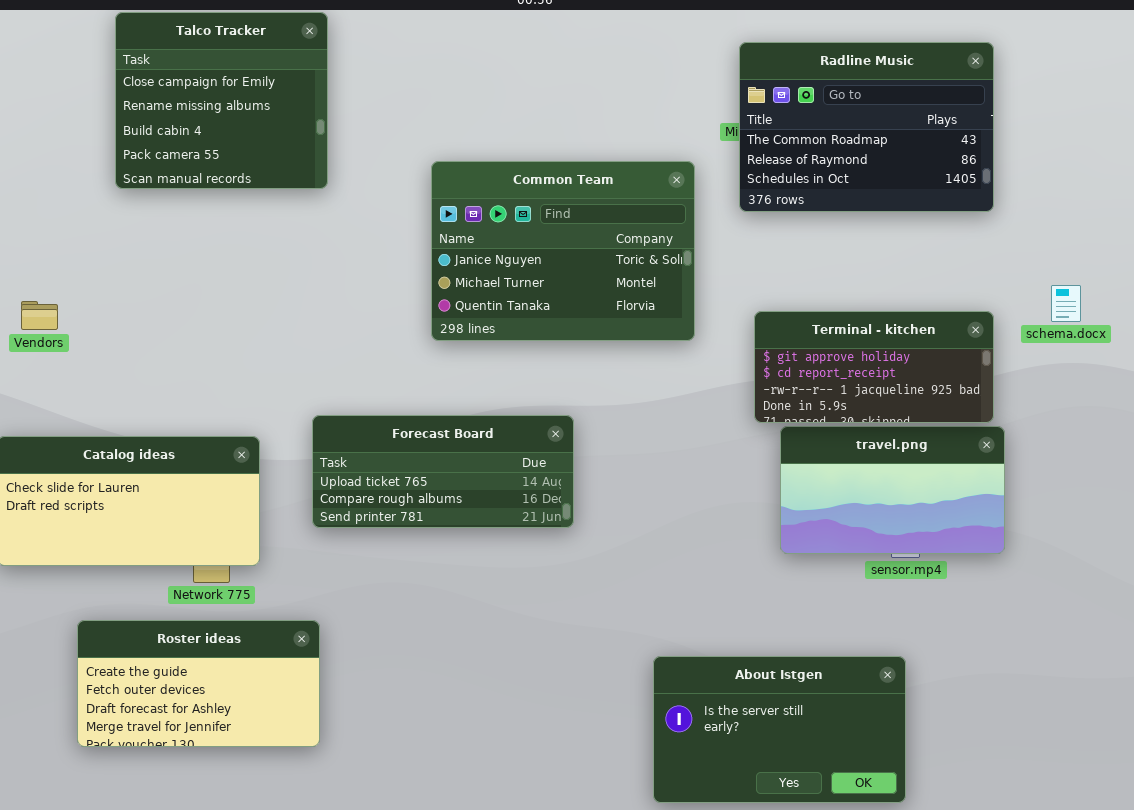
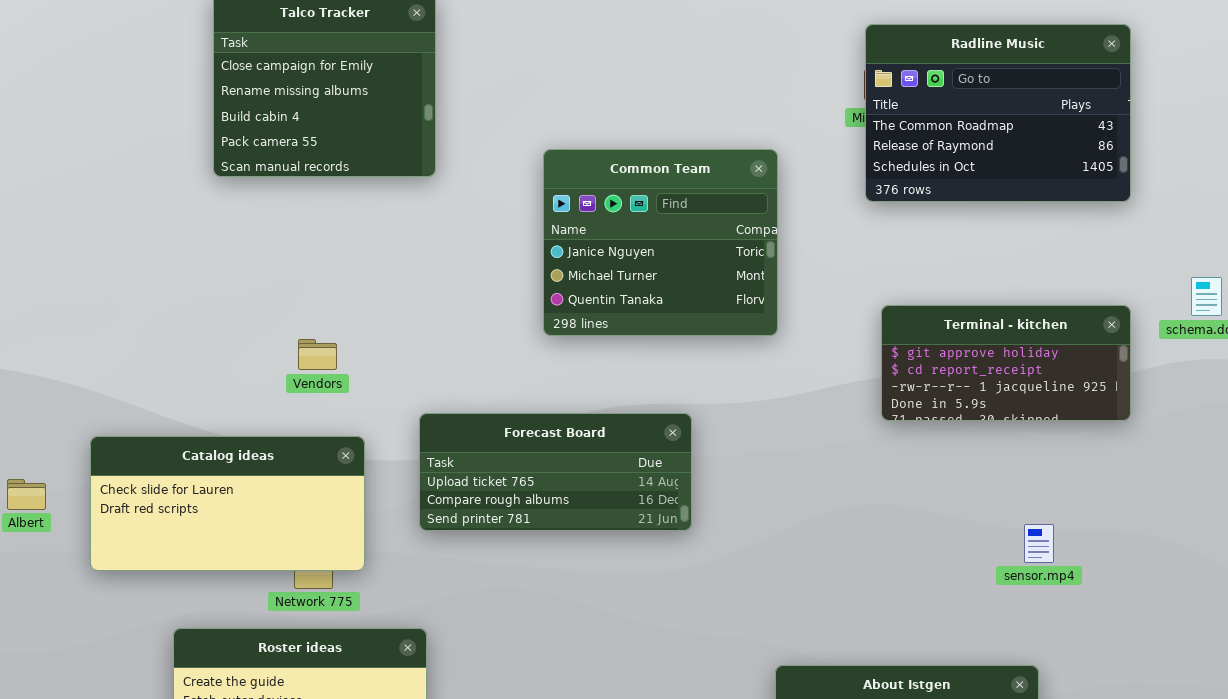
Common Team: [431,161,695,341] -> [543,149,778,336], resized
Vendors: [21,301,58,330] -> [298,339,337,370], moved
travel.png: [780,426,1005,554] -> none, closed

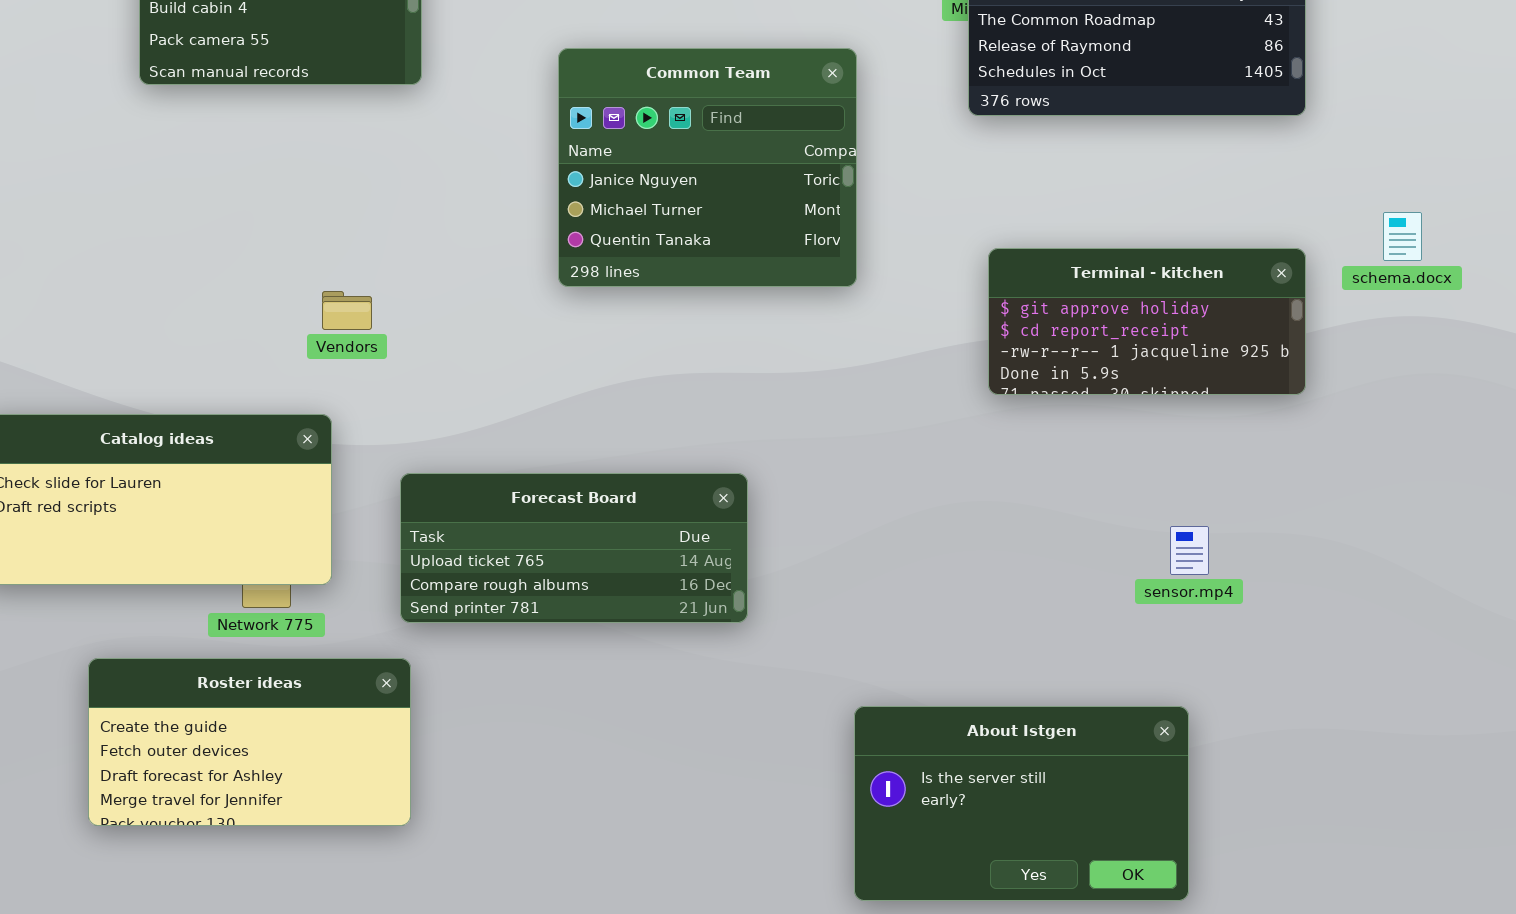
Vendors: [298,339,337,370] -> [322,291,372,330], moved
Forecast Board: [419,413,692,531] -> [400,473,748,623], moved

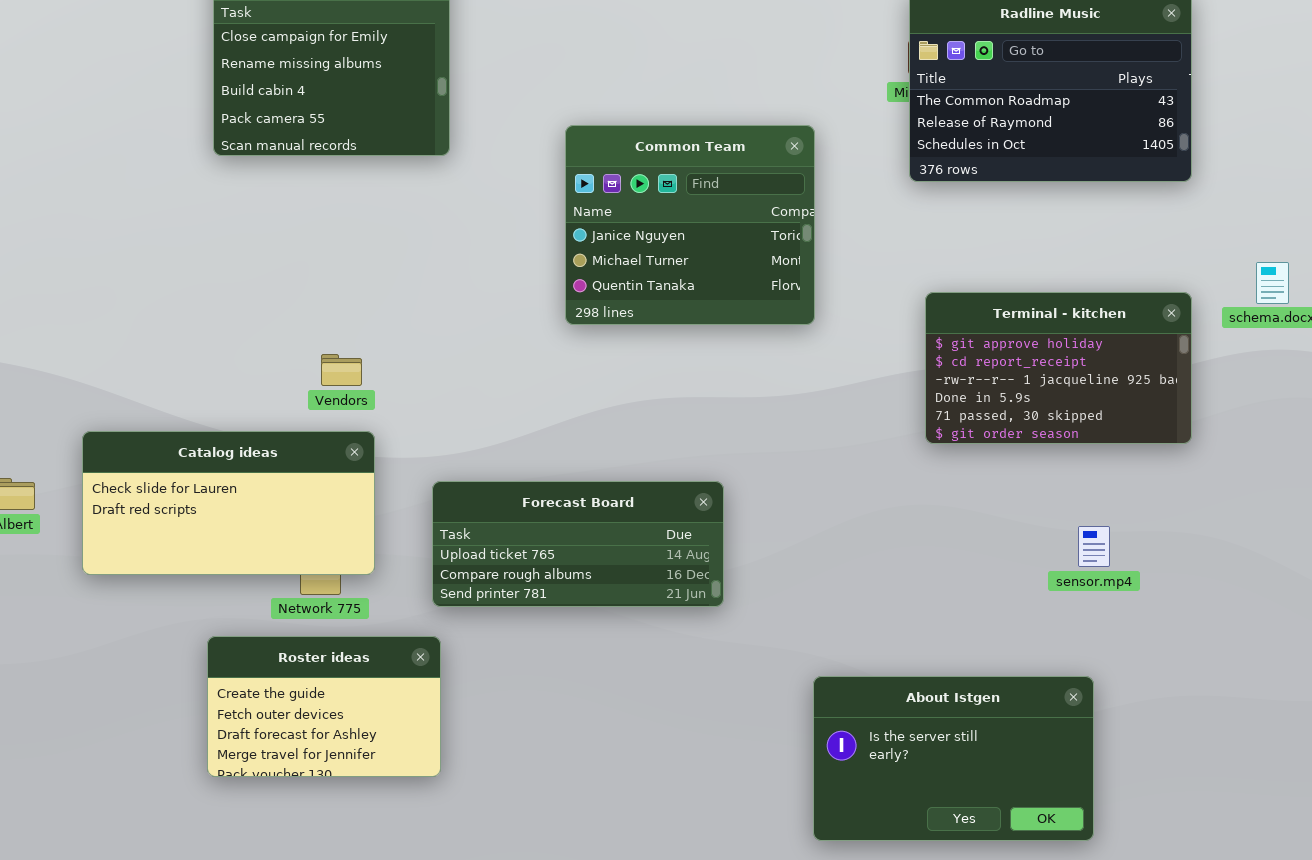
Terminal - kitchen: [988,248,1306,395] -> [925,292,1192,444], resized
Vendors: [322,291,372,330] -> [321,354,362,386], moved
Roster ideas: [88,658,411,826] -> [207,636,441,777], resized

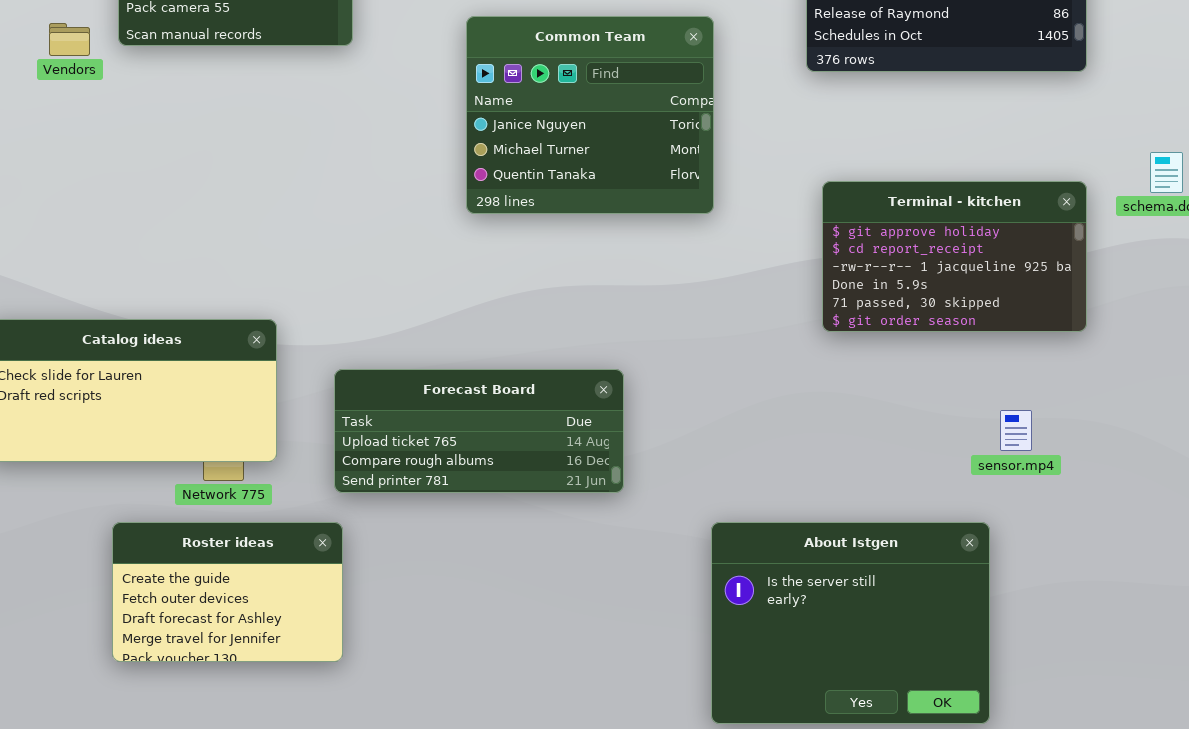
Vendors: [321,354,362,386] -> [49,23,90,56], moved
sensor.mp4: [1078,526,1110,567] -> [1000,410,1032,451], moved
About Istgen: [813,676,1094,841] -> [711,522,990,724], resized

